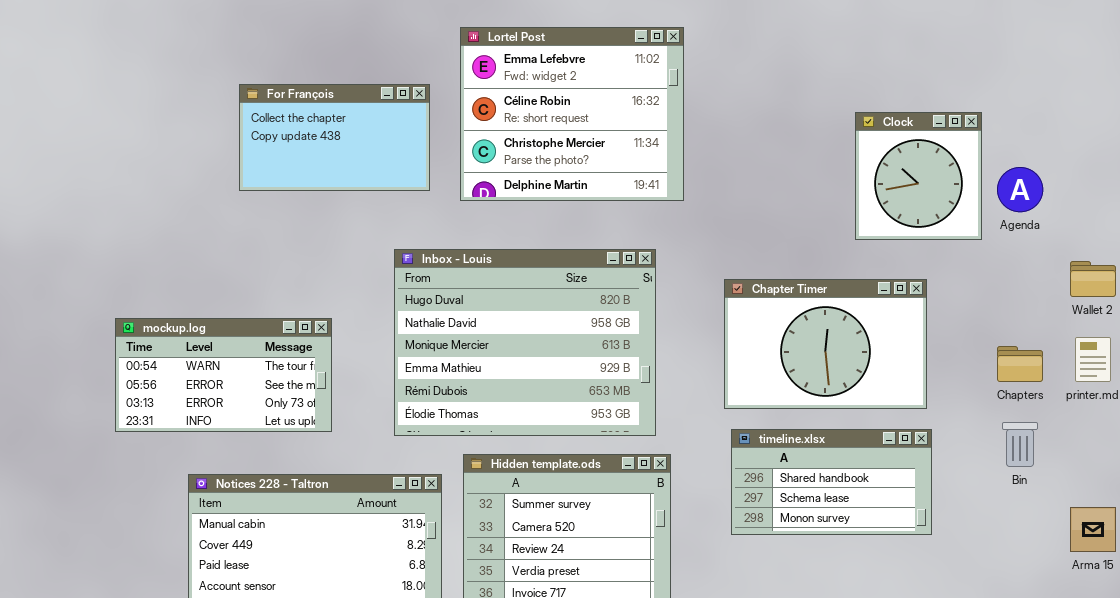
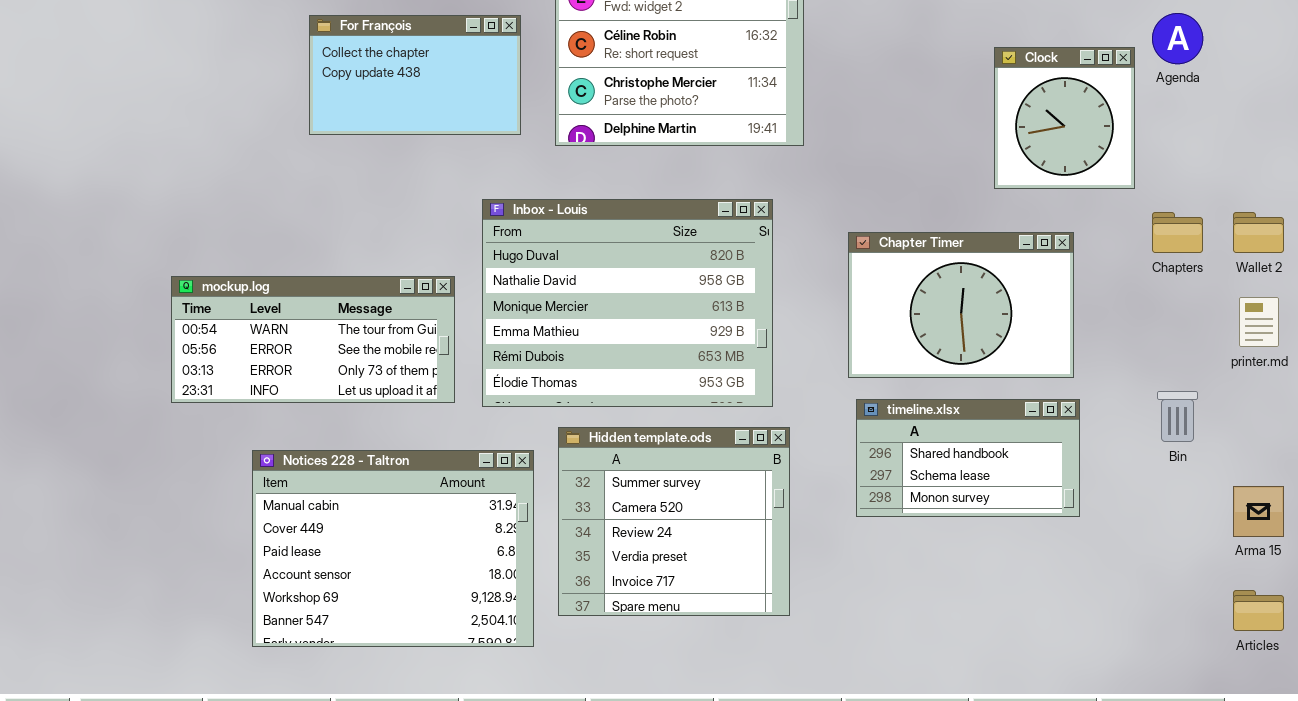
Agenda: [997,167,1043,212] -> [1152,13,1203,64], moved
mockup.log: [115,318,332,432] -> [171,276,455,403], resized
Chapters: [997,346,1043,382] -> [1152,212,1203,253], moved

